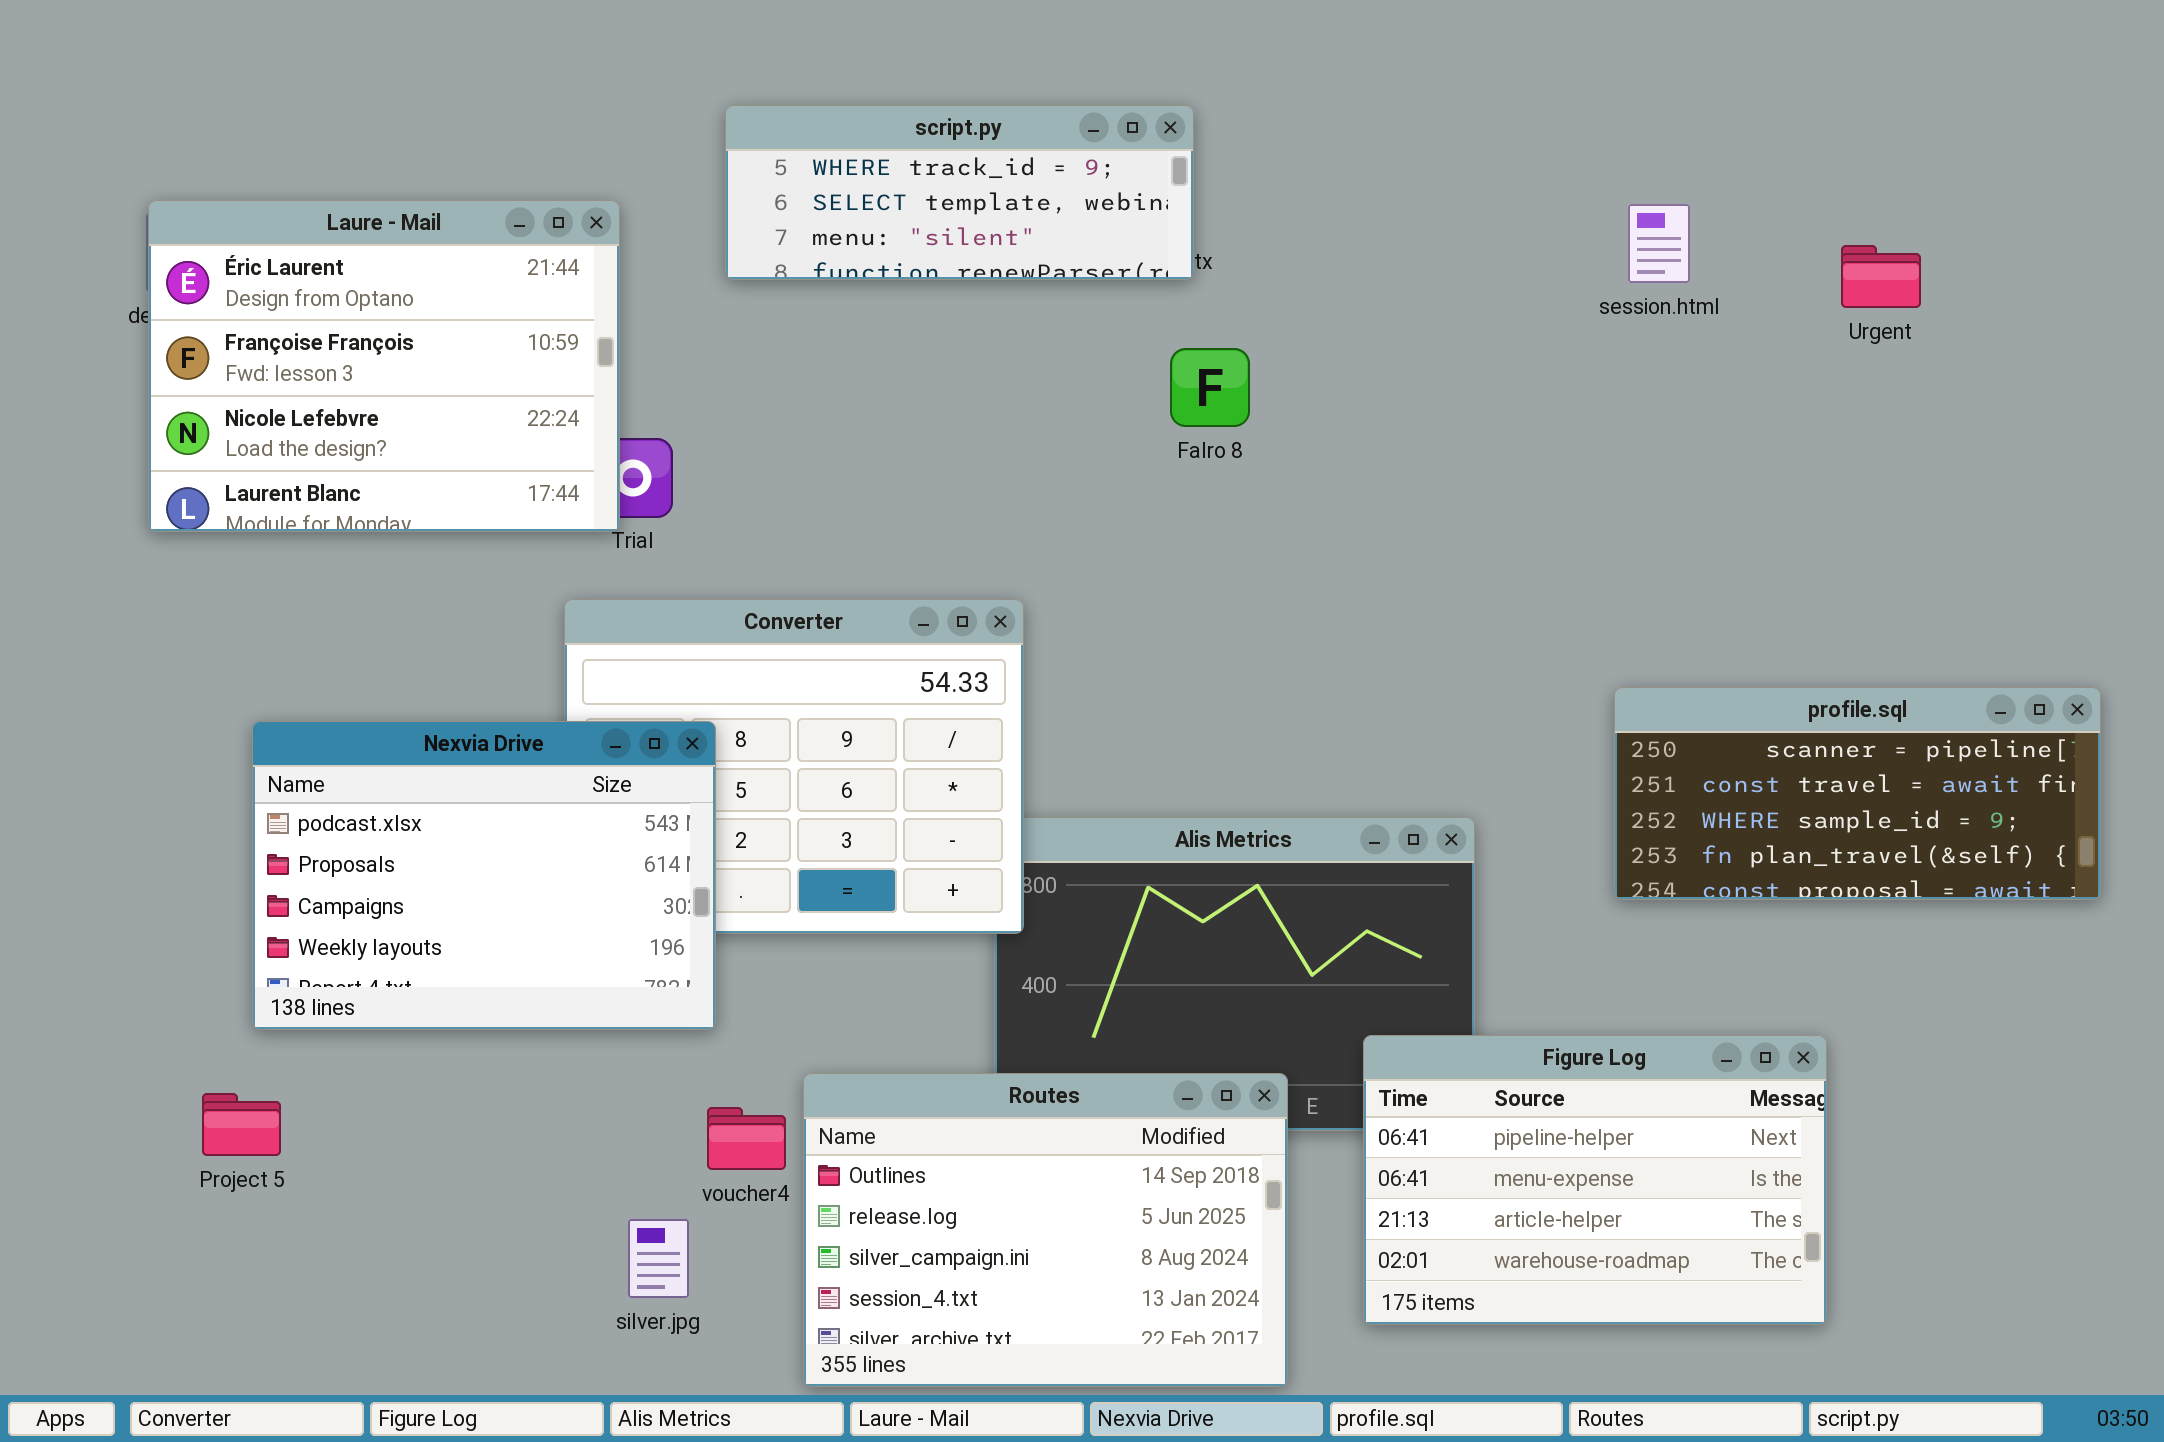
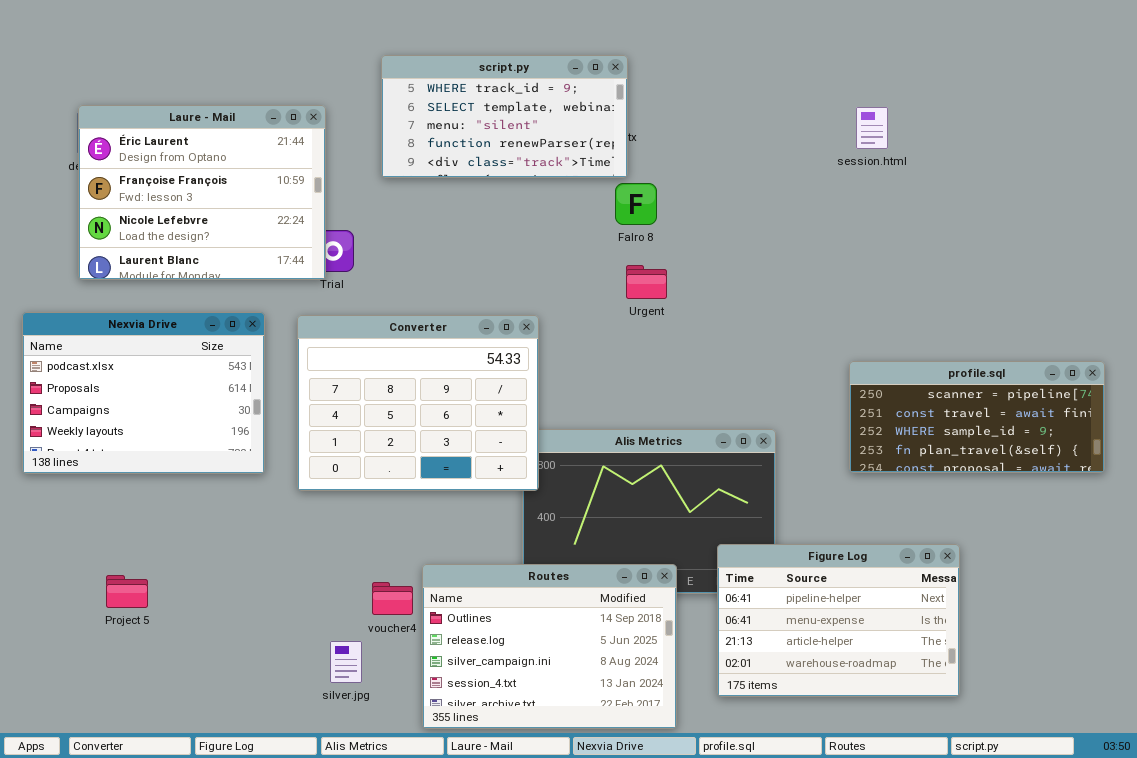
script.py: [725,105,1194,280] -> [381,55,628,178], resized
Urgent: [1841,245,1921,308] -> [626,265,667,299], moved
Nexvia Drive: [252,721,716,1030] -> [22,312,265,474], moved

